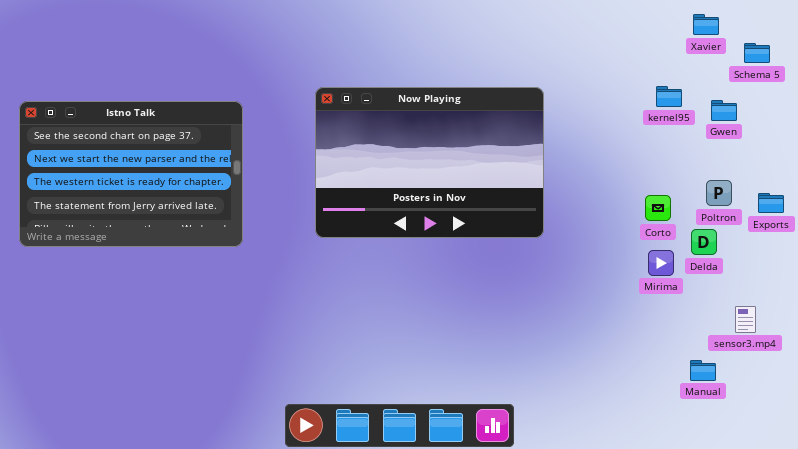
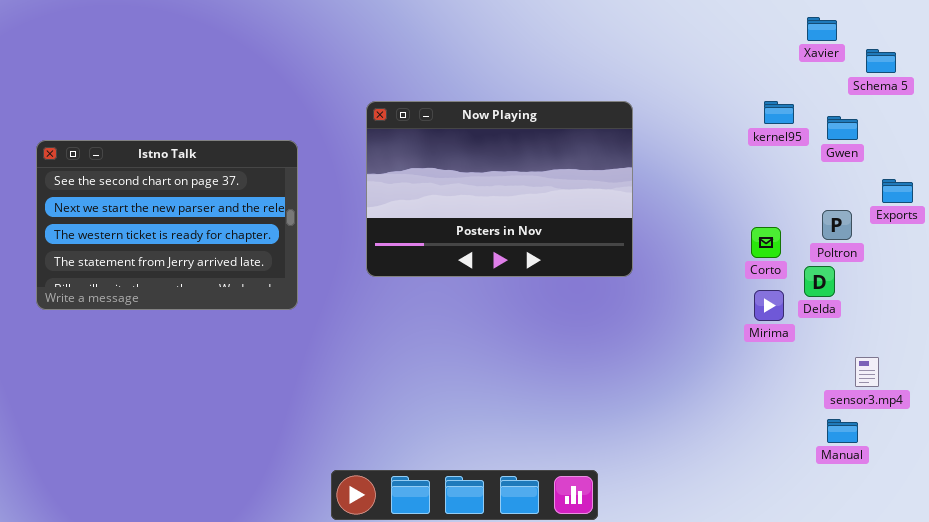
Istno Talk: [19,101,243,247] -> [36,140,298,310], moved
Exports: [758,193,784,213] -> [882,179,913,203], moved
Manual: [690,360,716,381] -> [827,419,858,443], moved

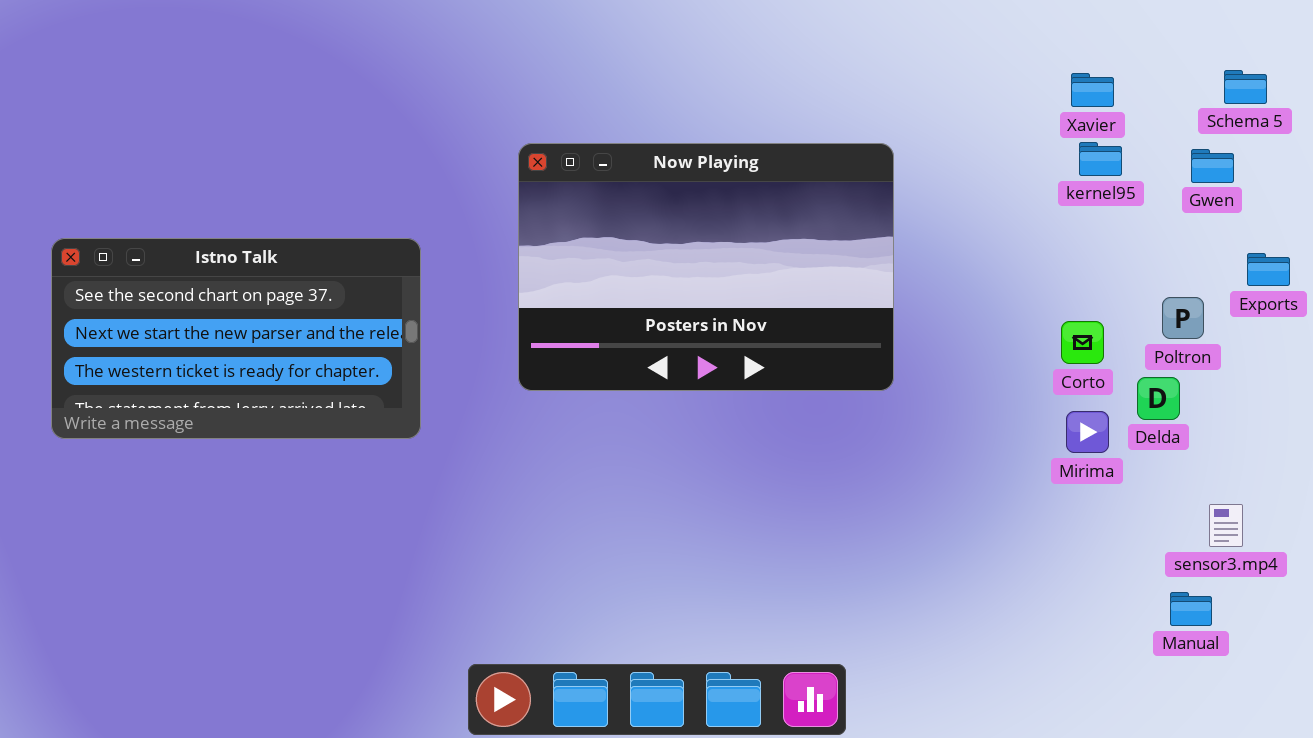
Xavier: [807,17,837,41] -> [1071,73,1114,107], moved
Gwen: [827,116,858,140] -> [1191,149,1234,183], moved
Istno Talk: [36,140,298,310] -> [51,238,421,439], resized

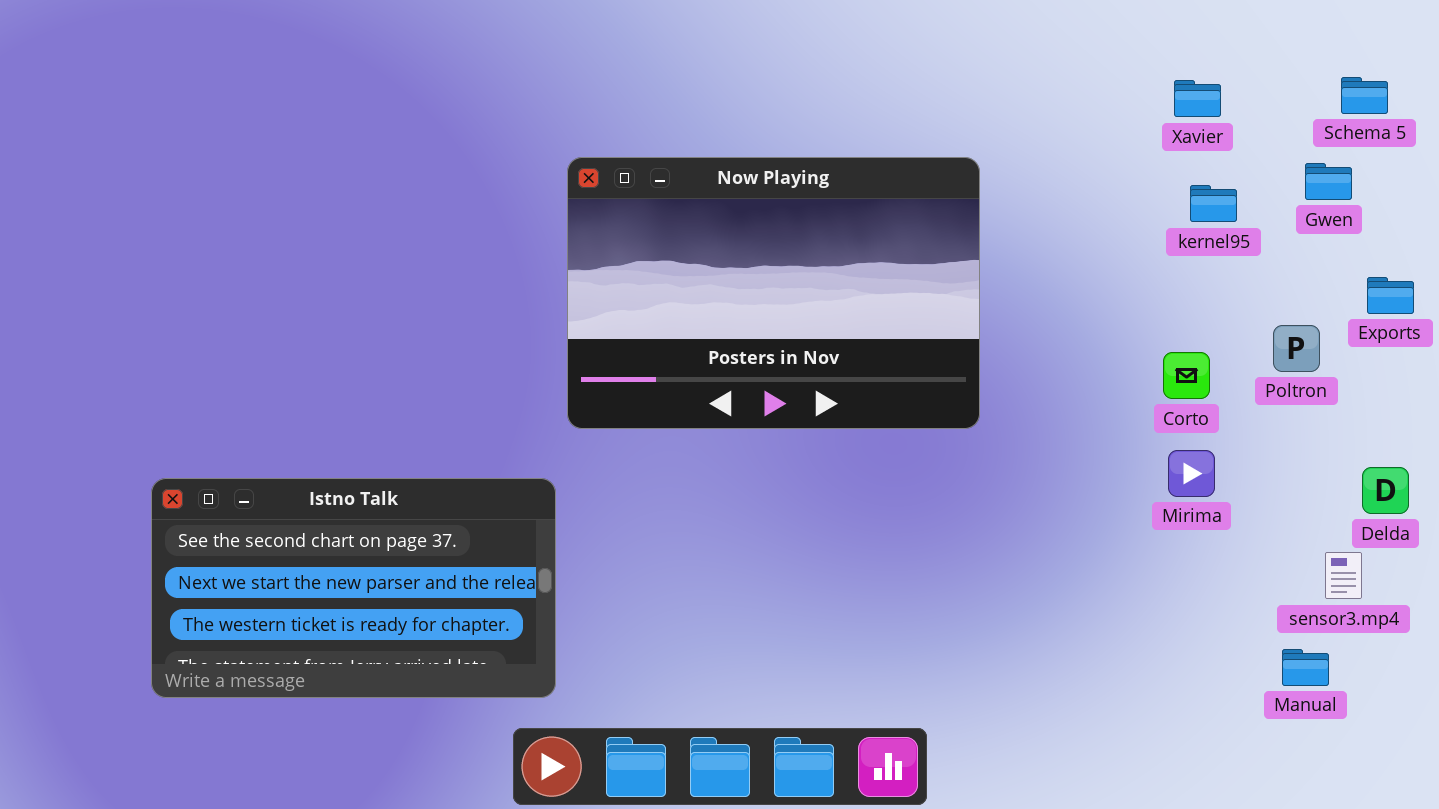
kernel95: [1079,142,1122,176] -> [1190,185,1237,222], moved
Istno Talk: [51,238,421,439] -> [151,478,556,698], moved
Delda: [1137,377,1180,420] -> [1362,467,1409,514], moved

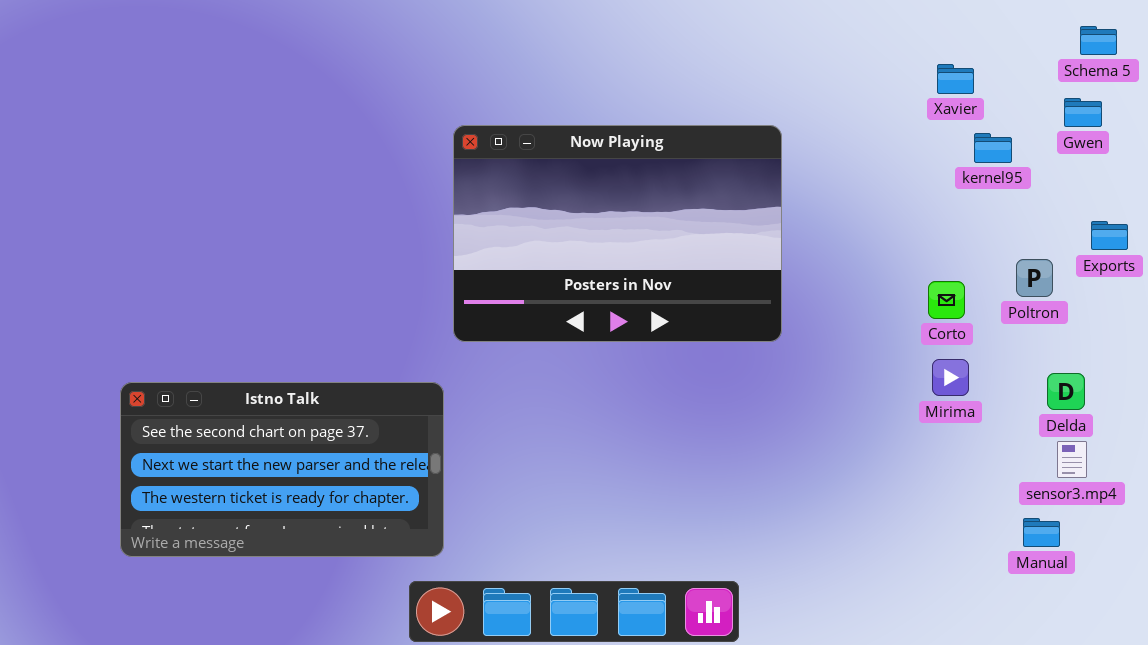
Schema 5: [1341,77,1388,114] -> [1080,26,1117,55], moved
Gwen: [1305,163,1352,200] -> [1064,98,1102,127], moved
kernel95: [1190,185,1237,222] -> [974,133,1012,163], moved
Delda: [1362,467,1409,514] -> [1047,373,1085,410], moved

